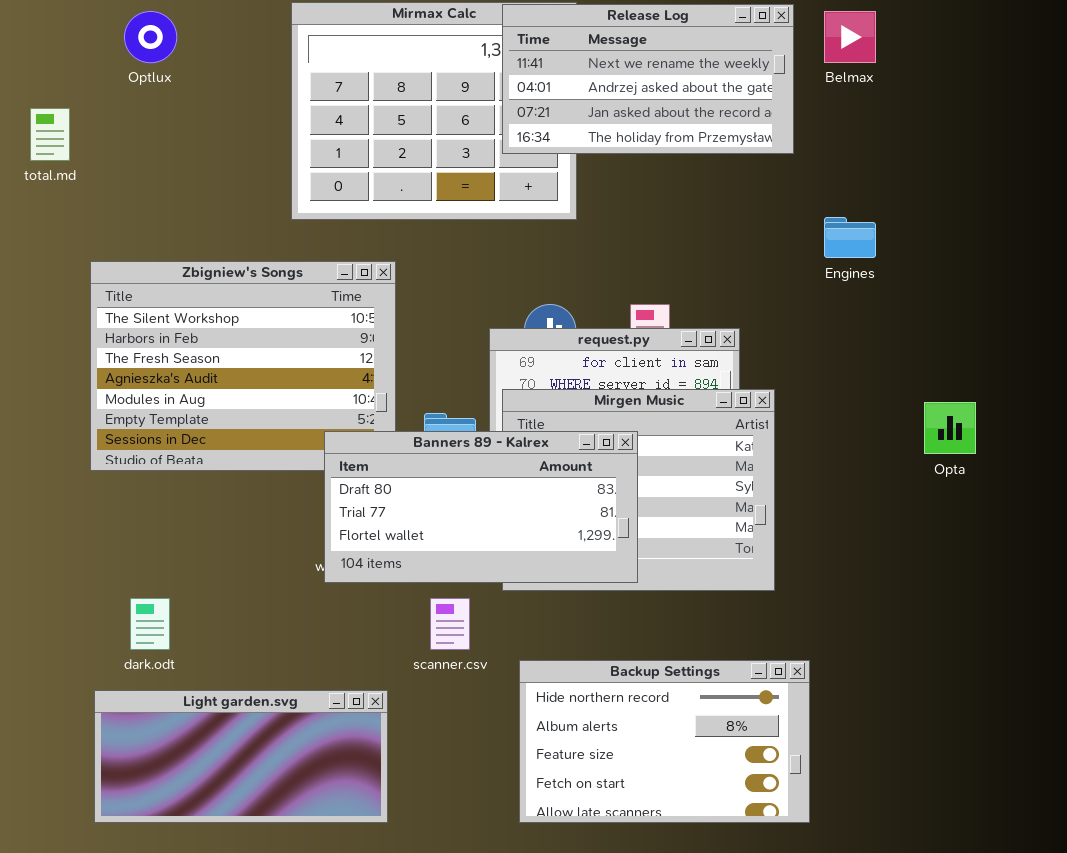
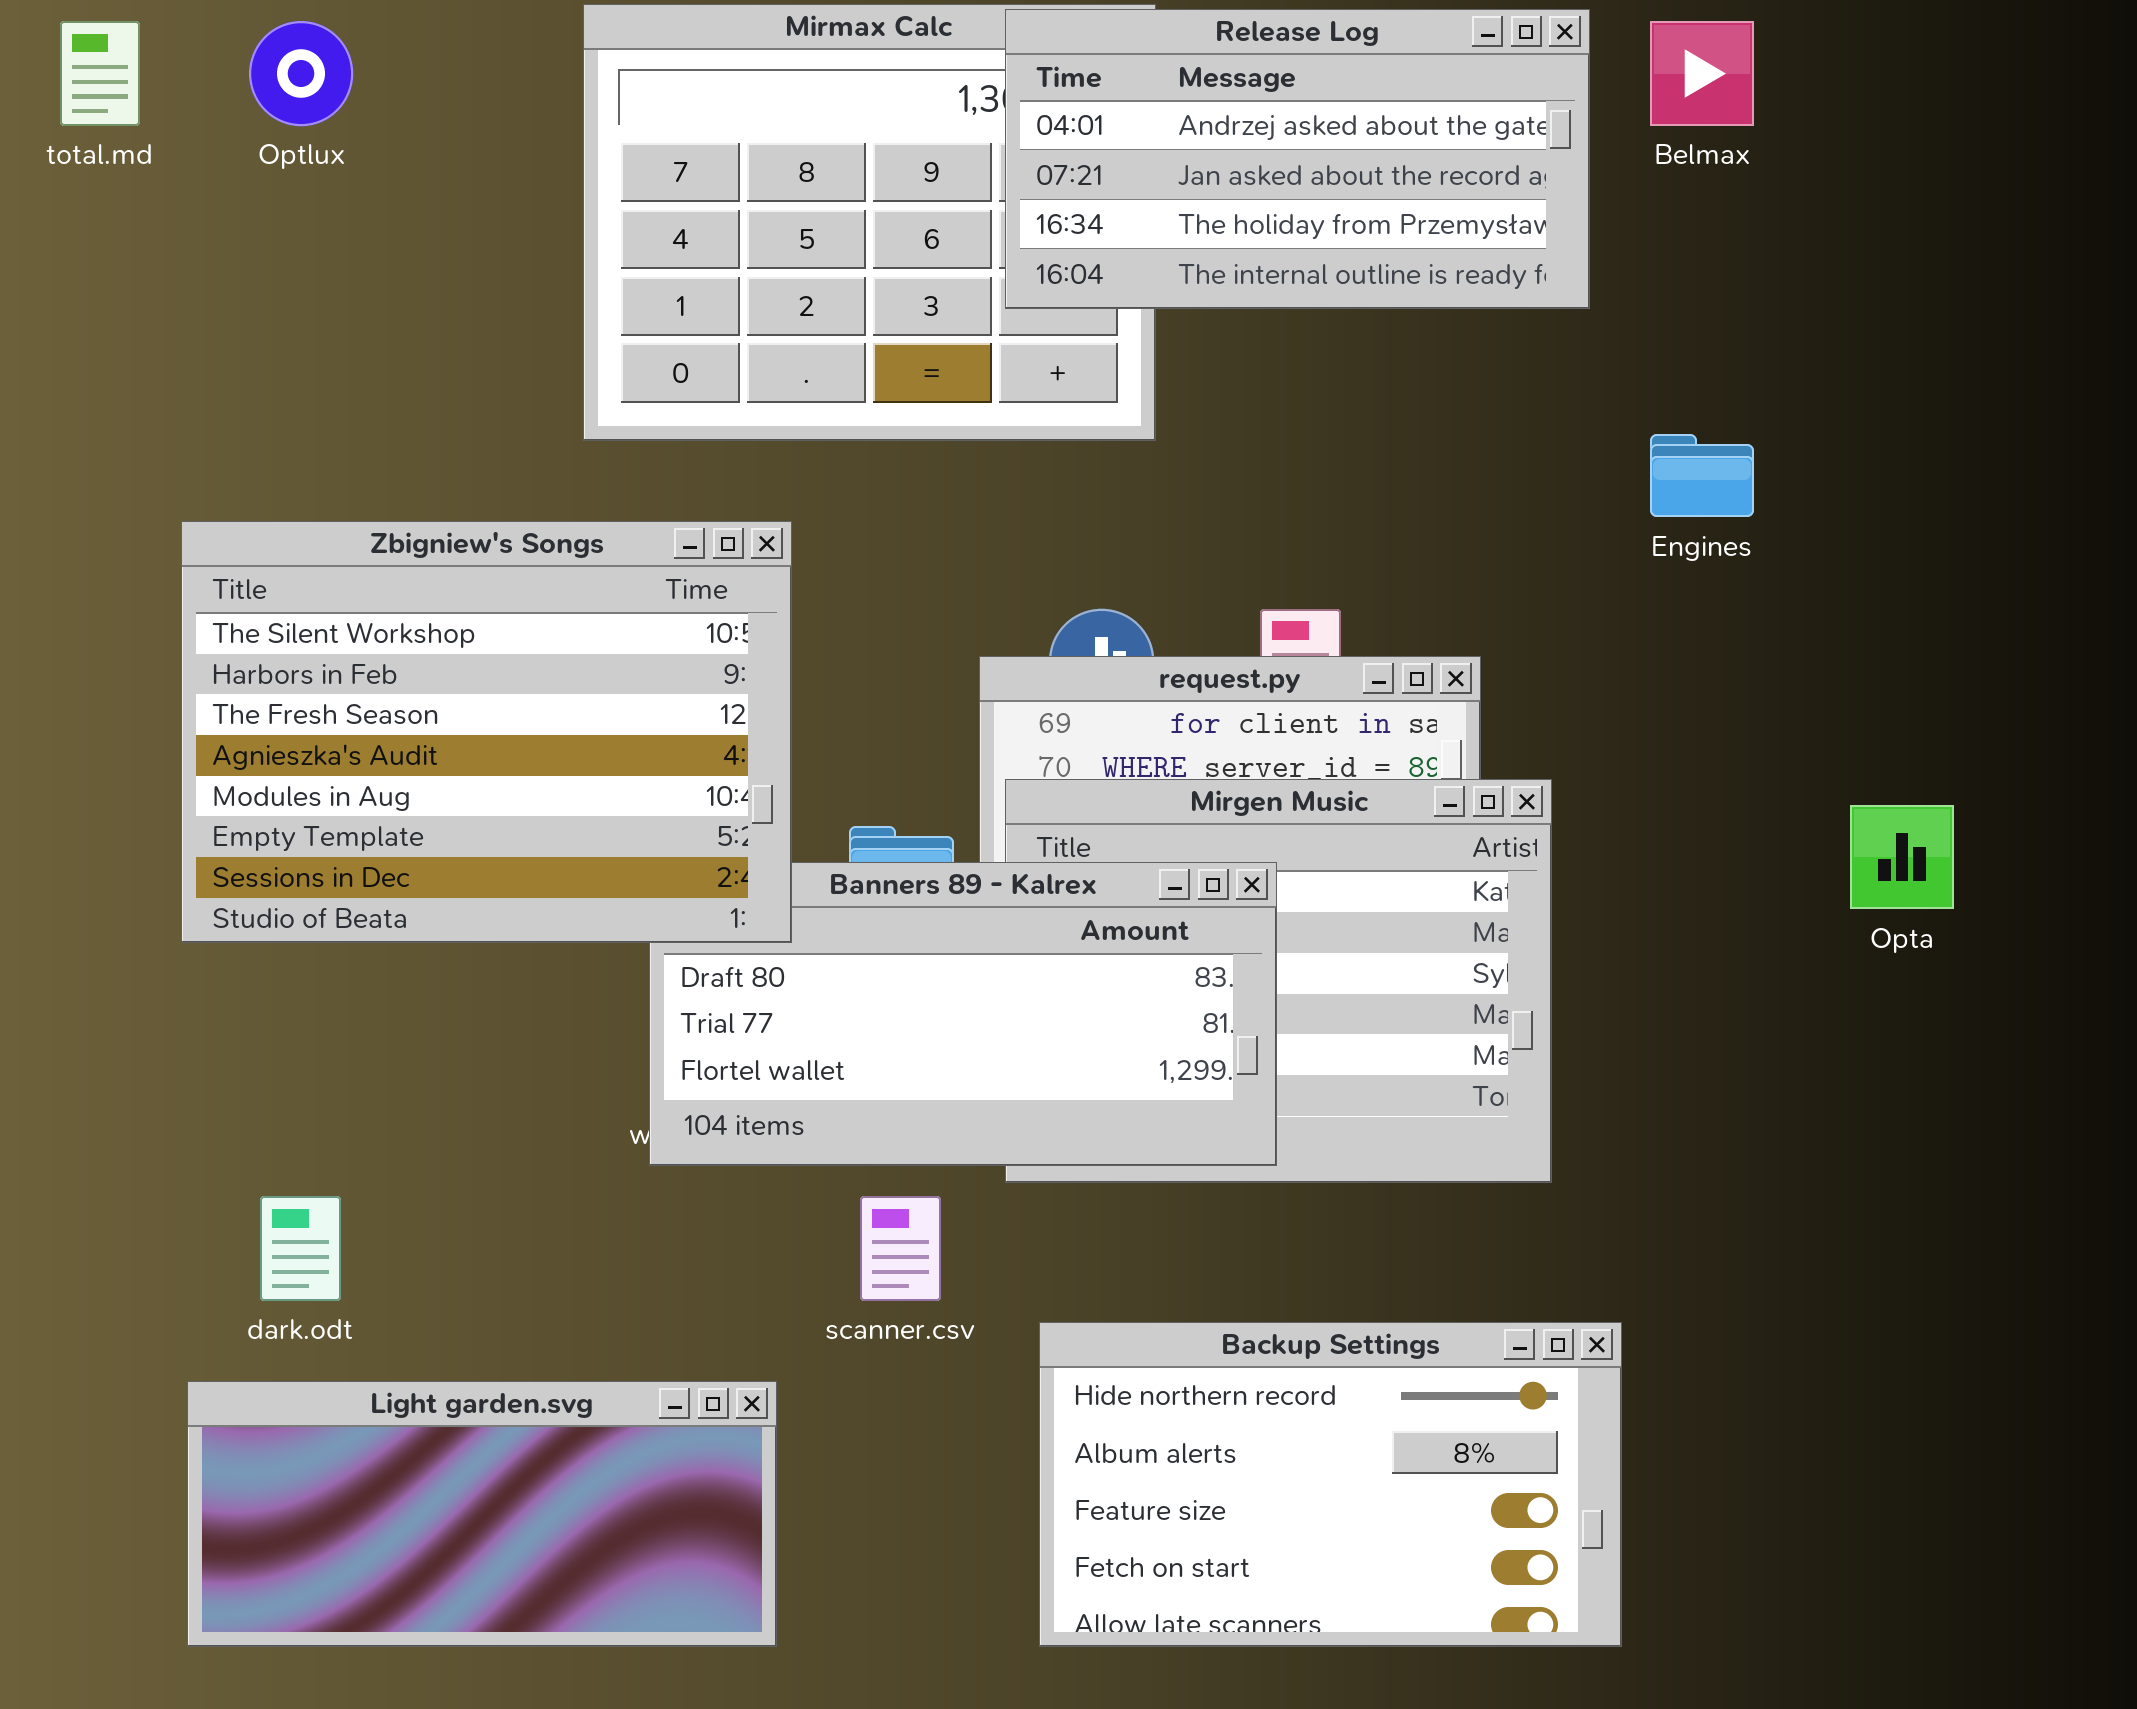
Release Log: [502,4,794,154] -> [1005,9,1590,309], scrolled down 1 row
total.md: [30,108,70,161] -> [60,21,140,126], moved
Zbigniew's Songs: [90,261,396,471] -> [181,521,792,943], raised

